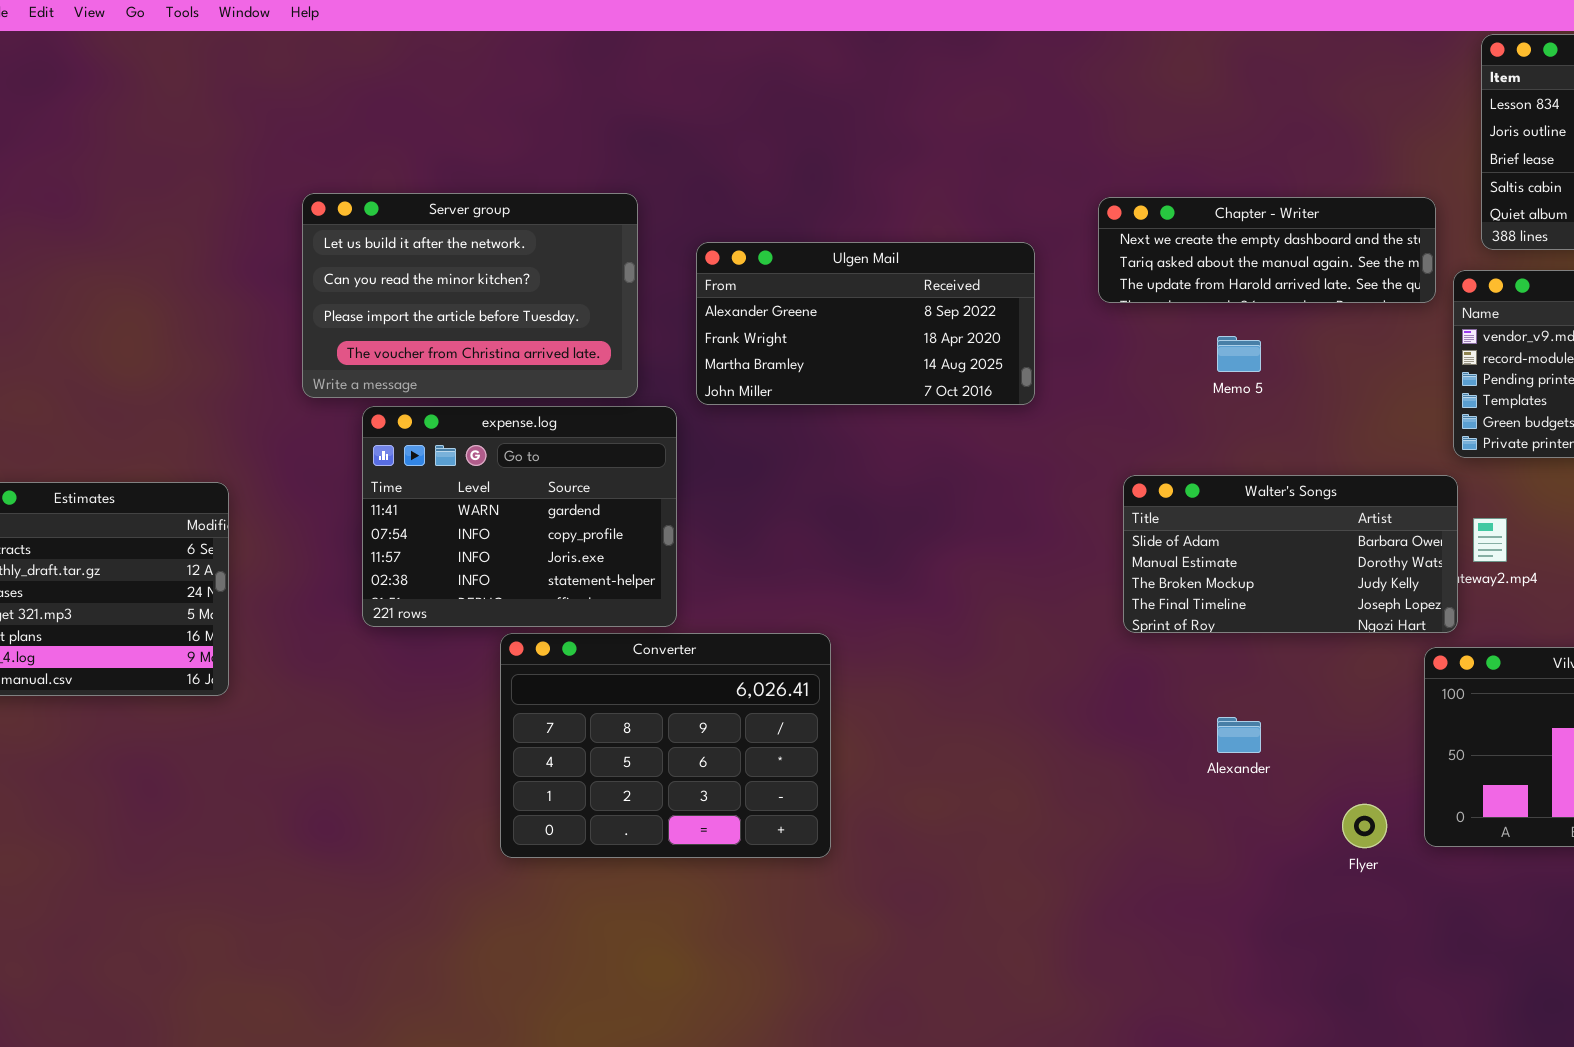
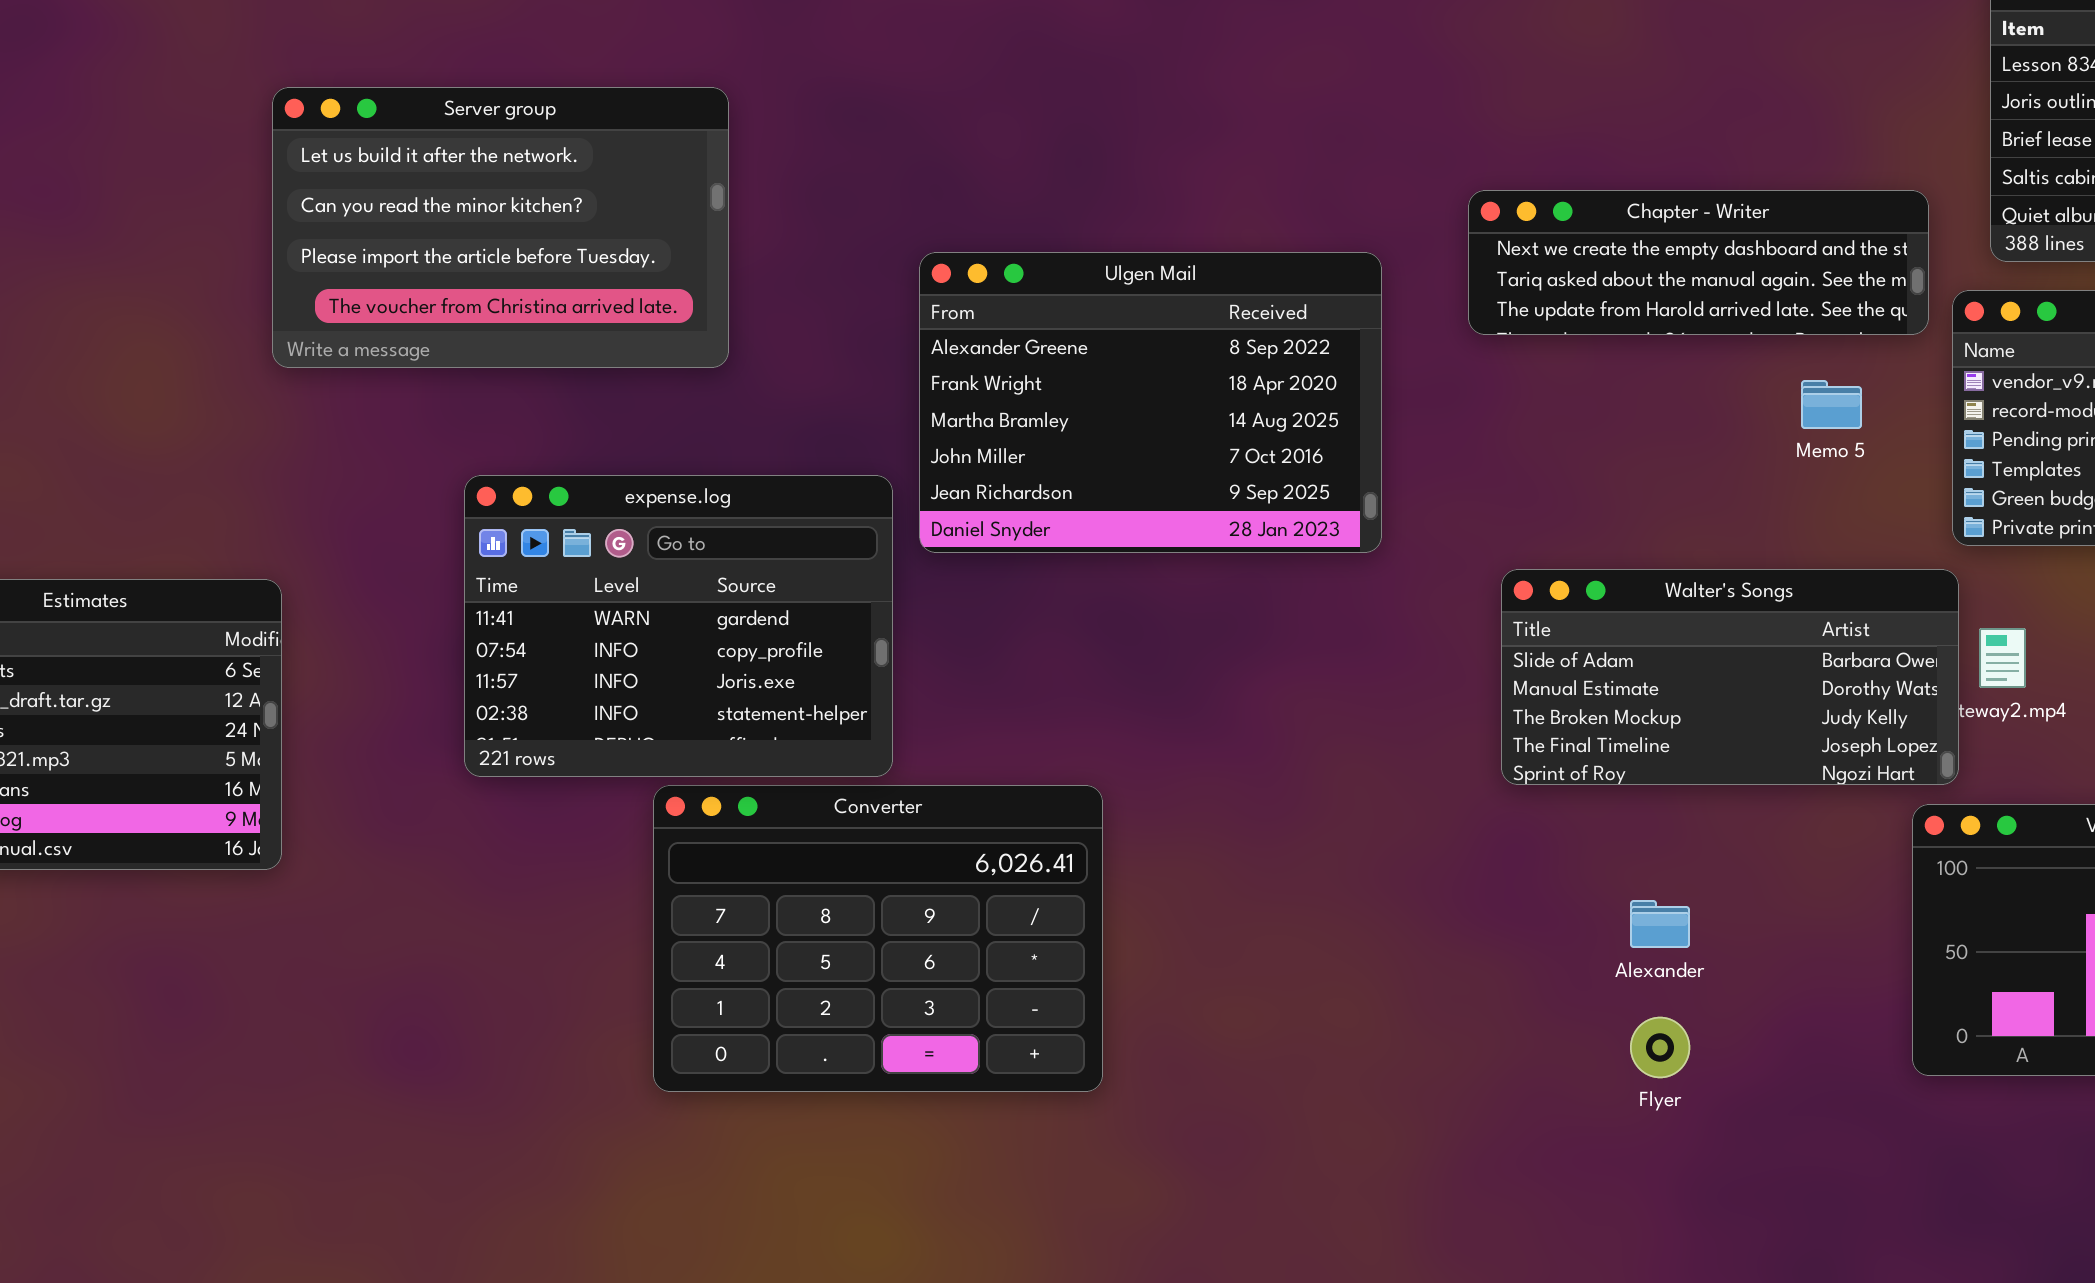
Server group: [302,193,638,398] -> [272,87,729,368], moved
Ulgen Mail: [696,242,1035,405] -> [919,252,1382,553], resized
Memo 5: [1217,336,1261,372] -> [1801,380,1862,429], moved
Flyer: [1342,804,1387,848] -> [1630,1017,1690,1078], moved

